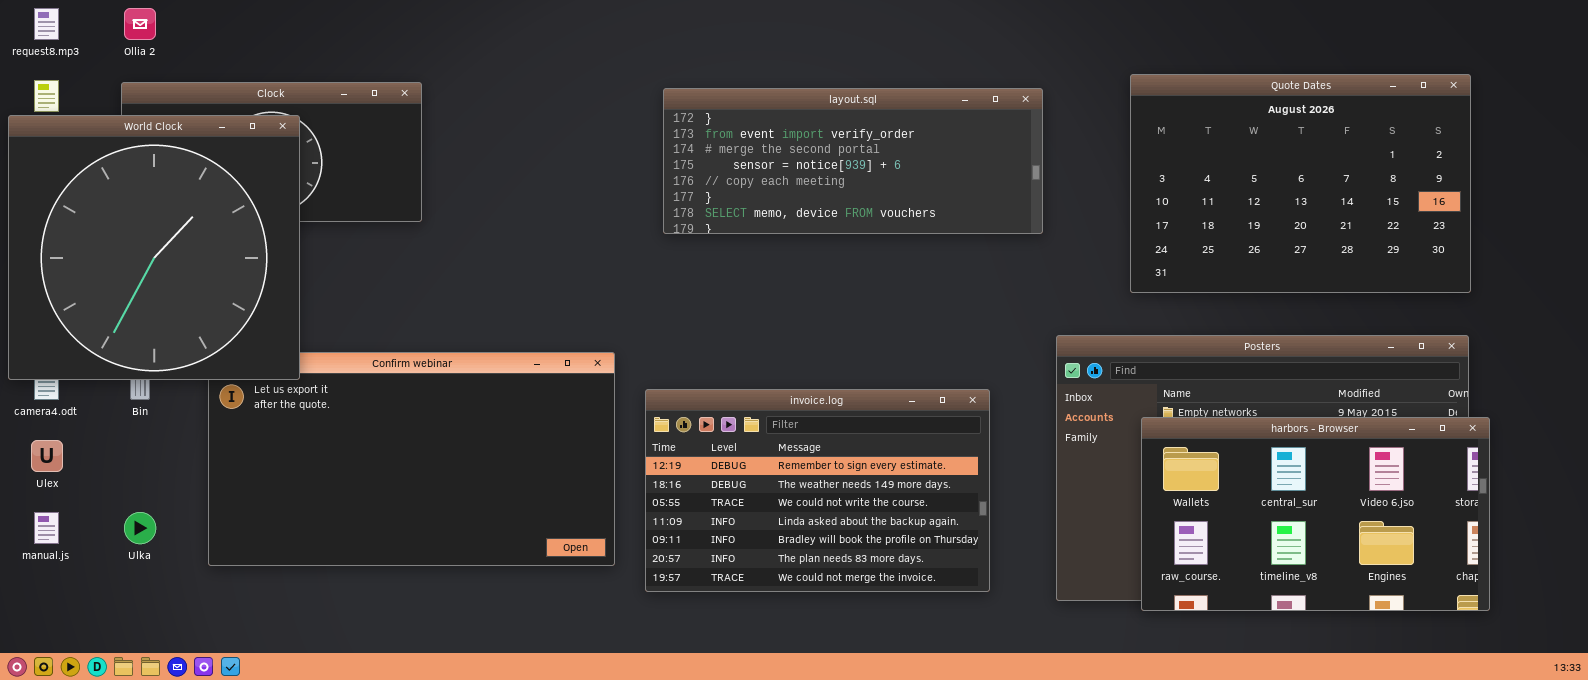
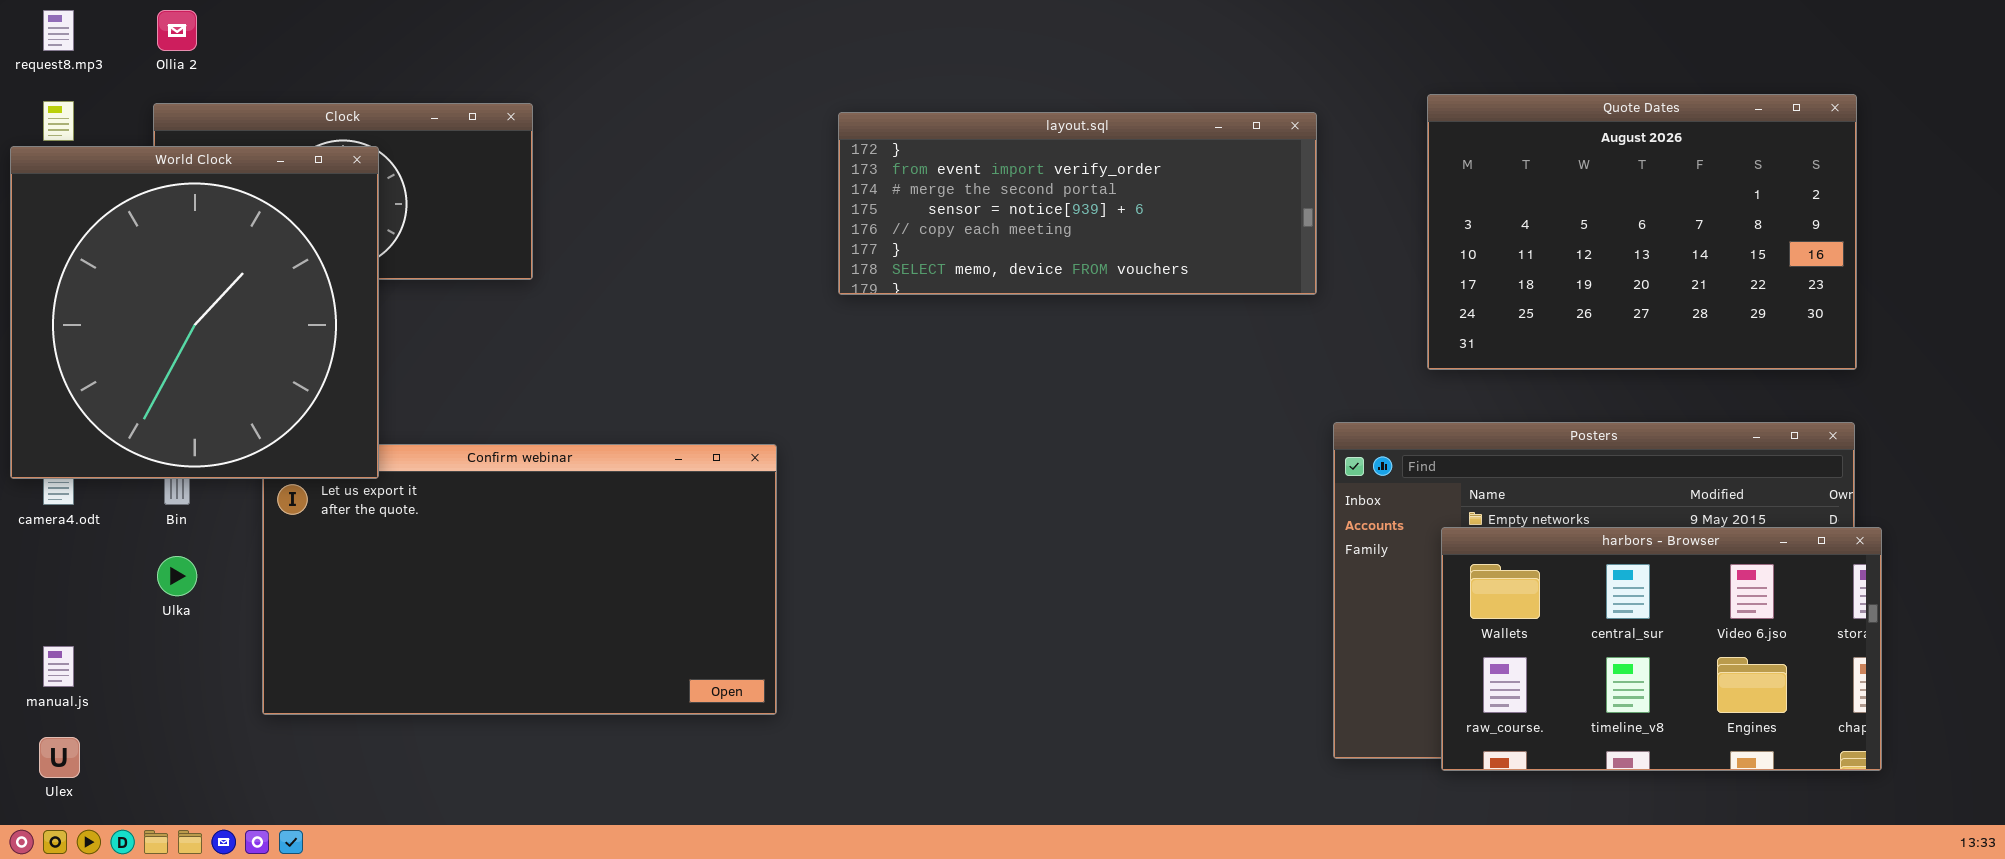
invoice.log: [645,389,990,592] -> none, closed
Ulex: [31,440,63,472] -> [39,737,80,778], moved
Ulka: [124,512,156,544] -> [157,556,197,596], moved

